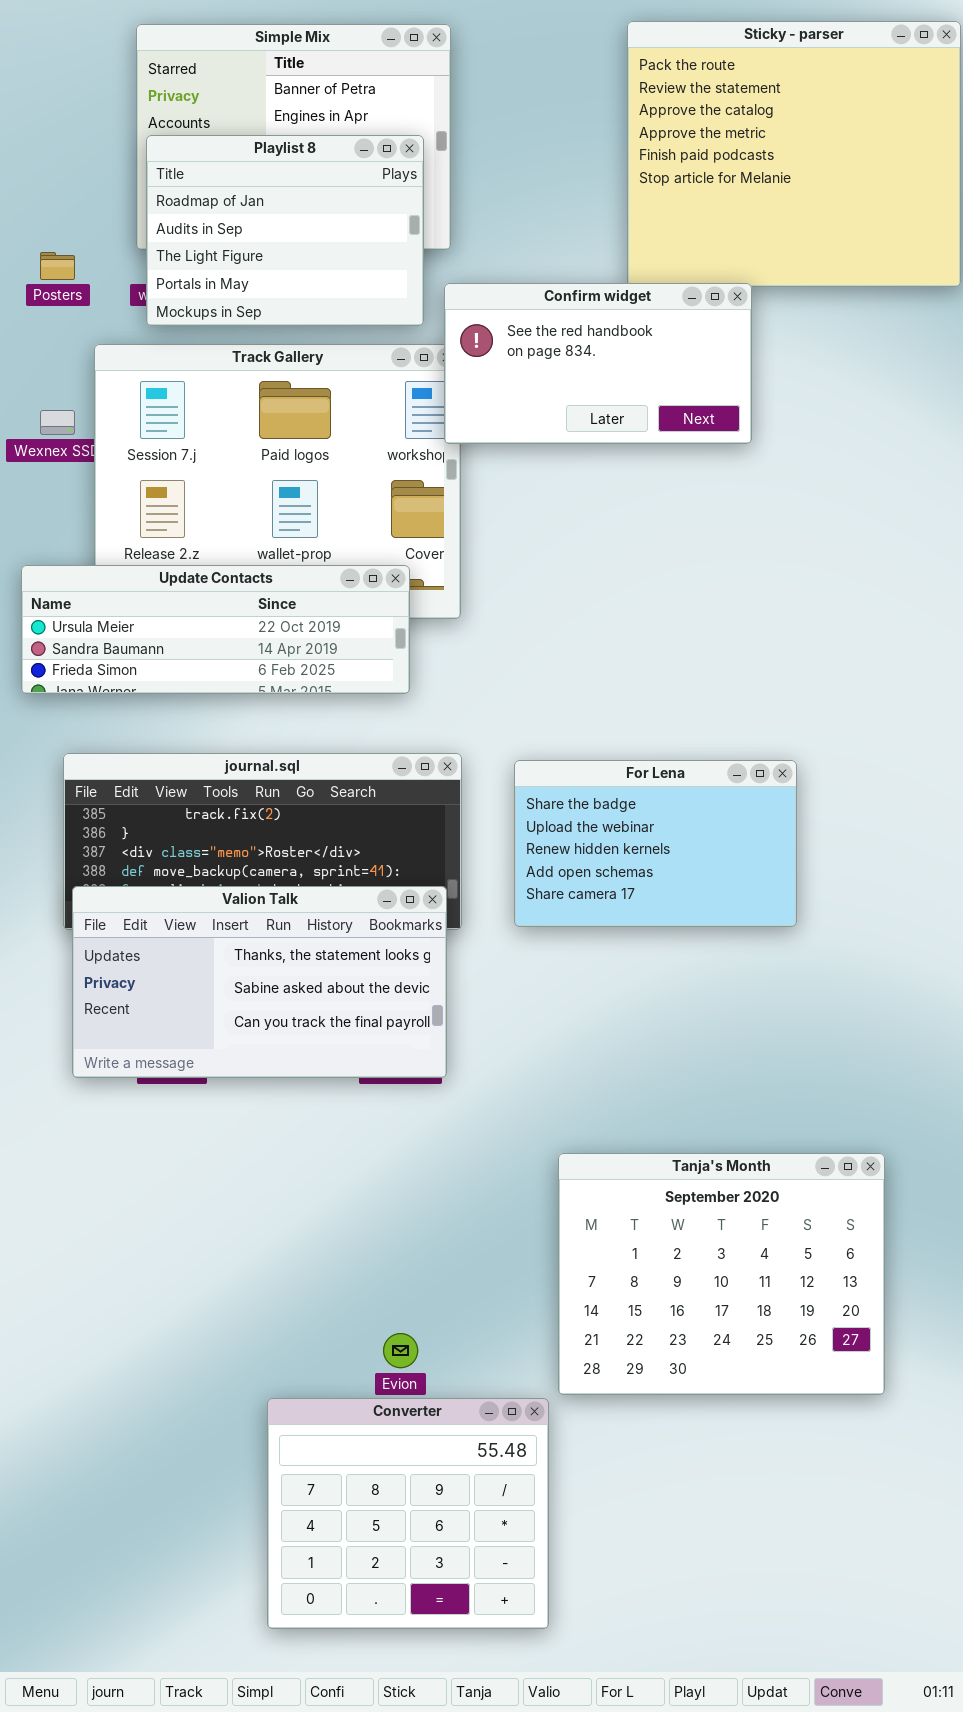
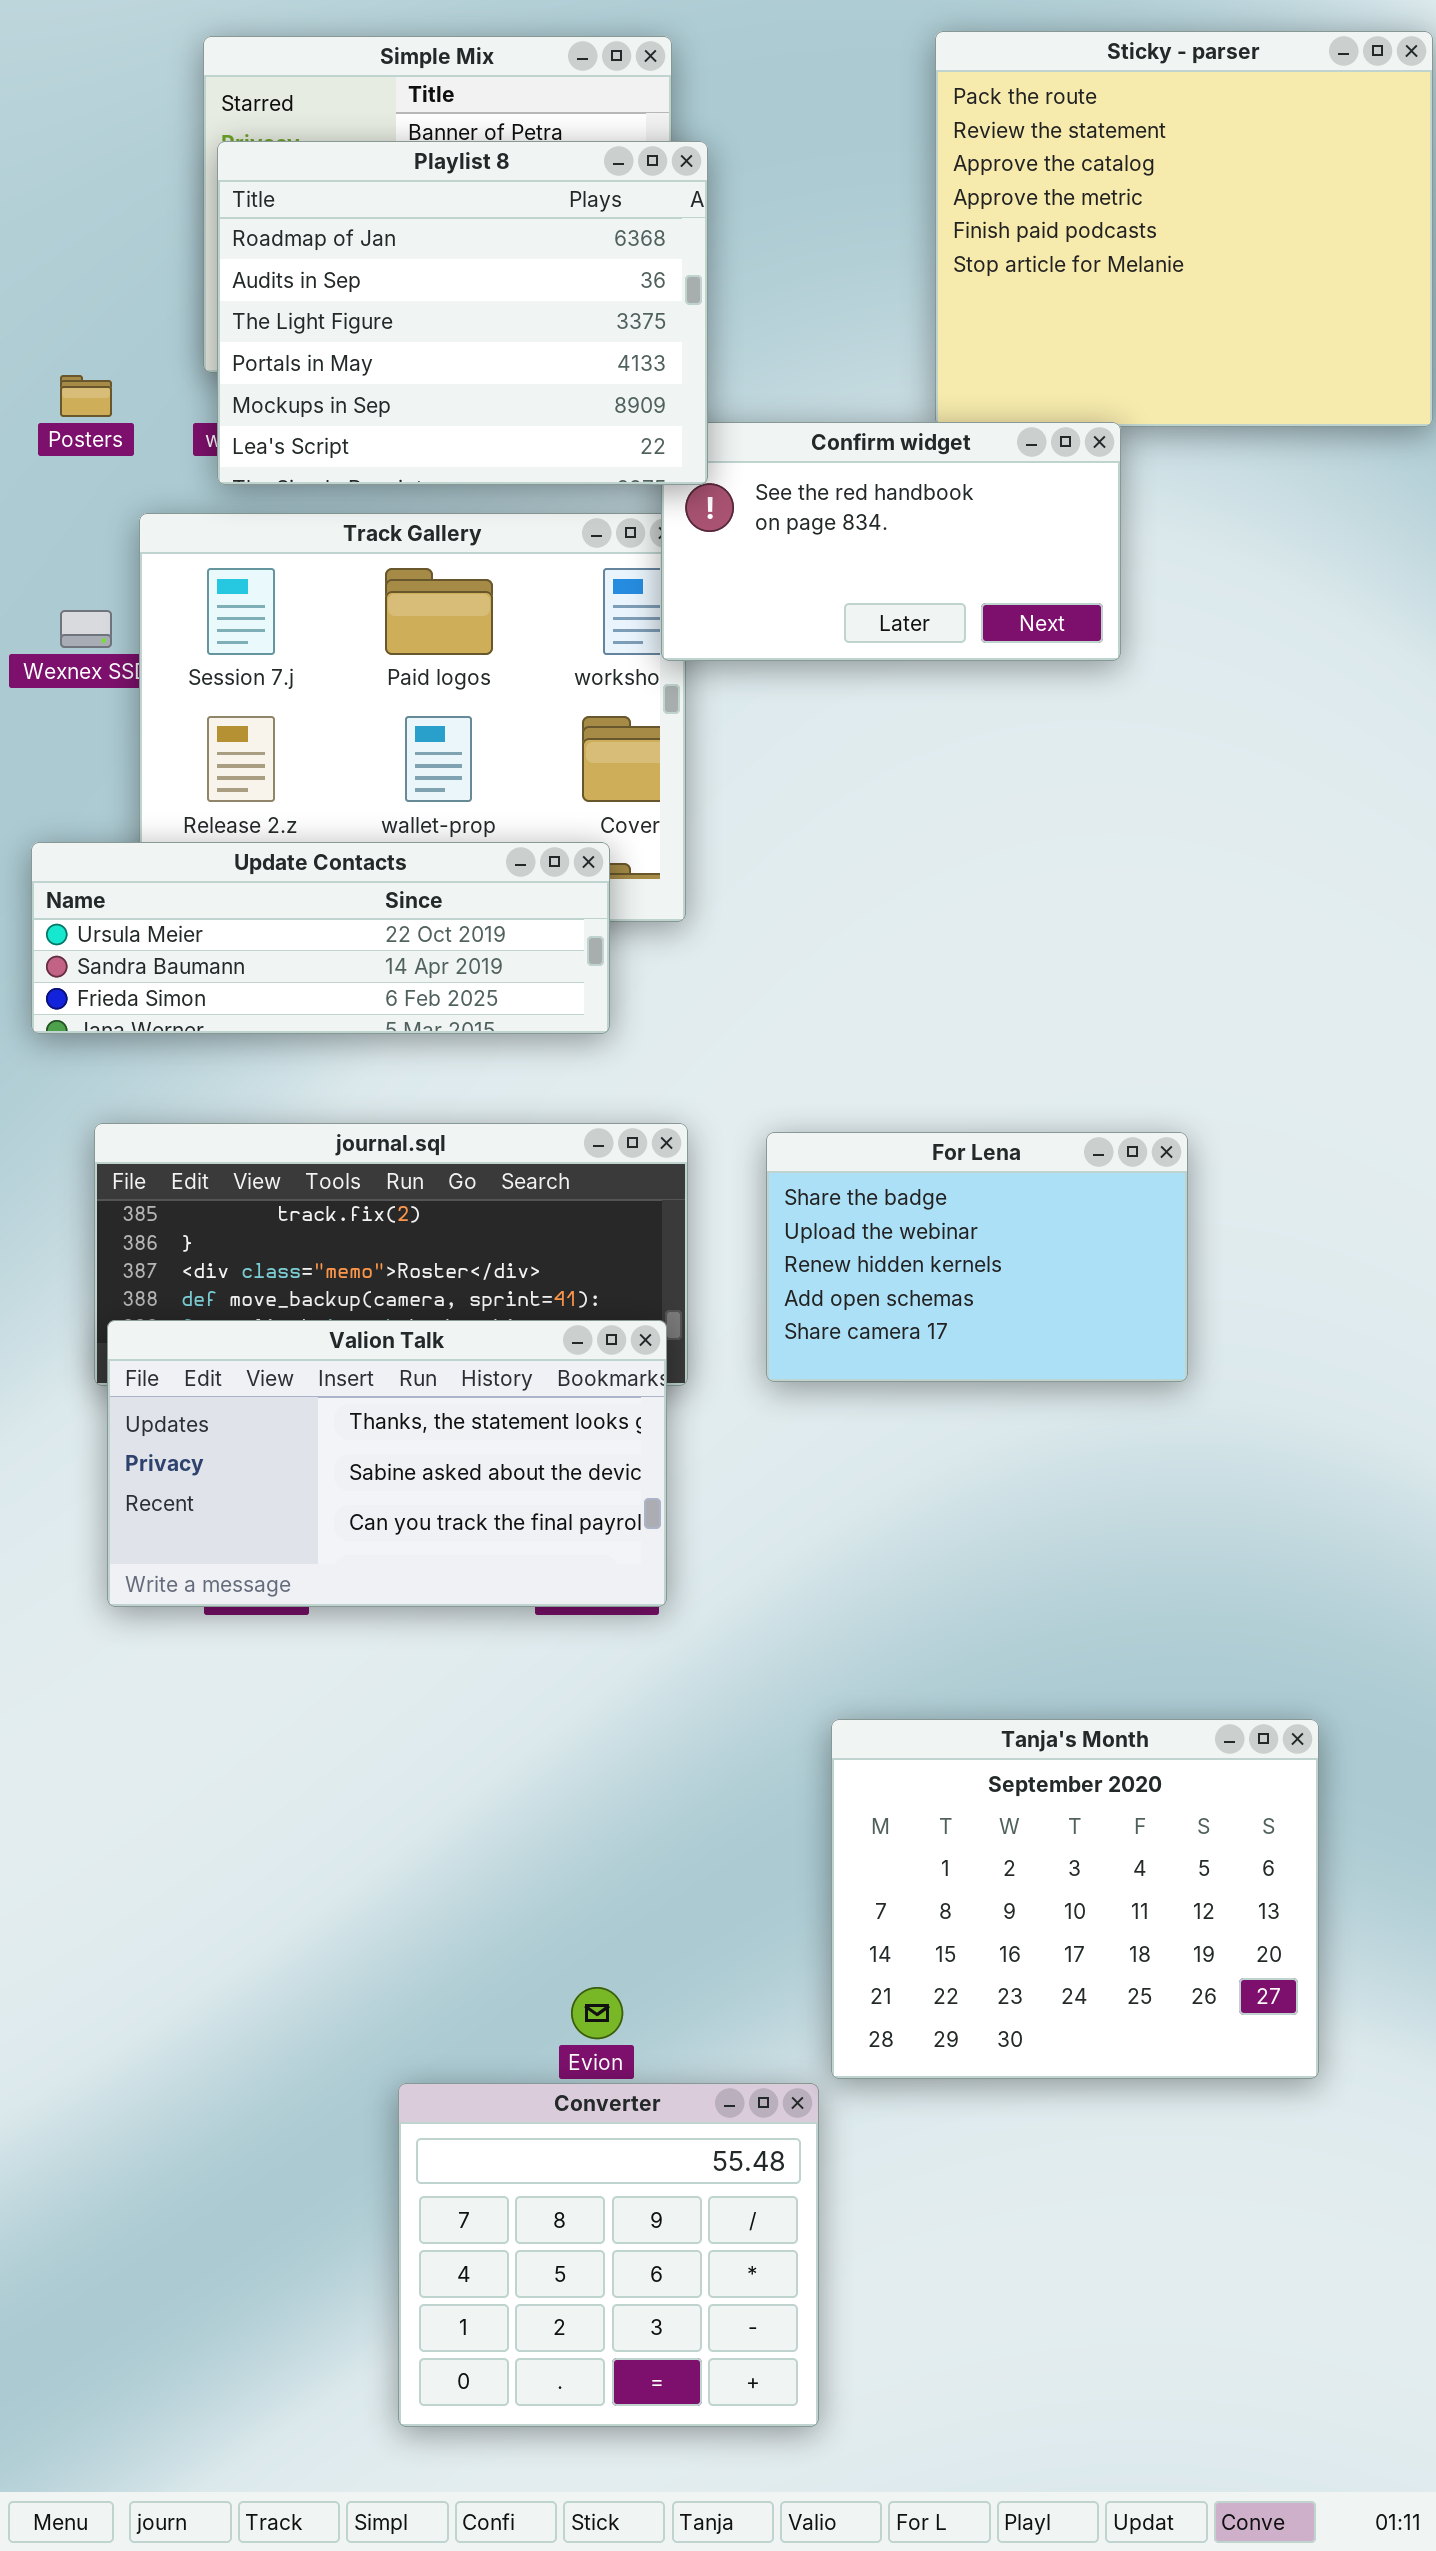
Playlist 8: [146,135,424,326] -> [217,141,708,485], resized

